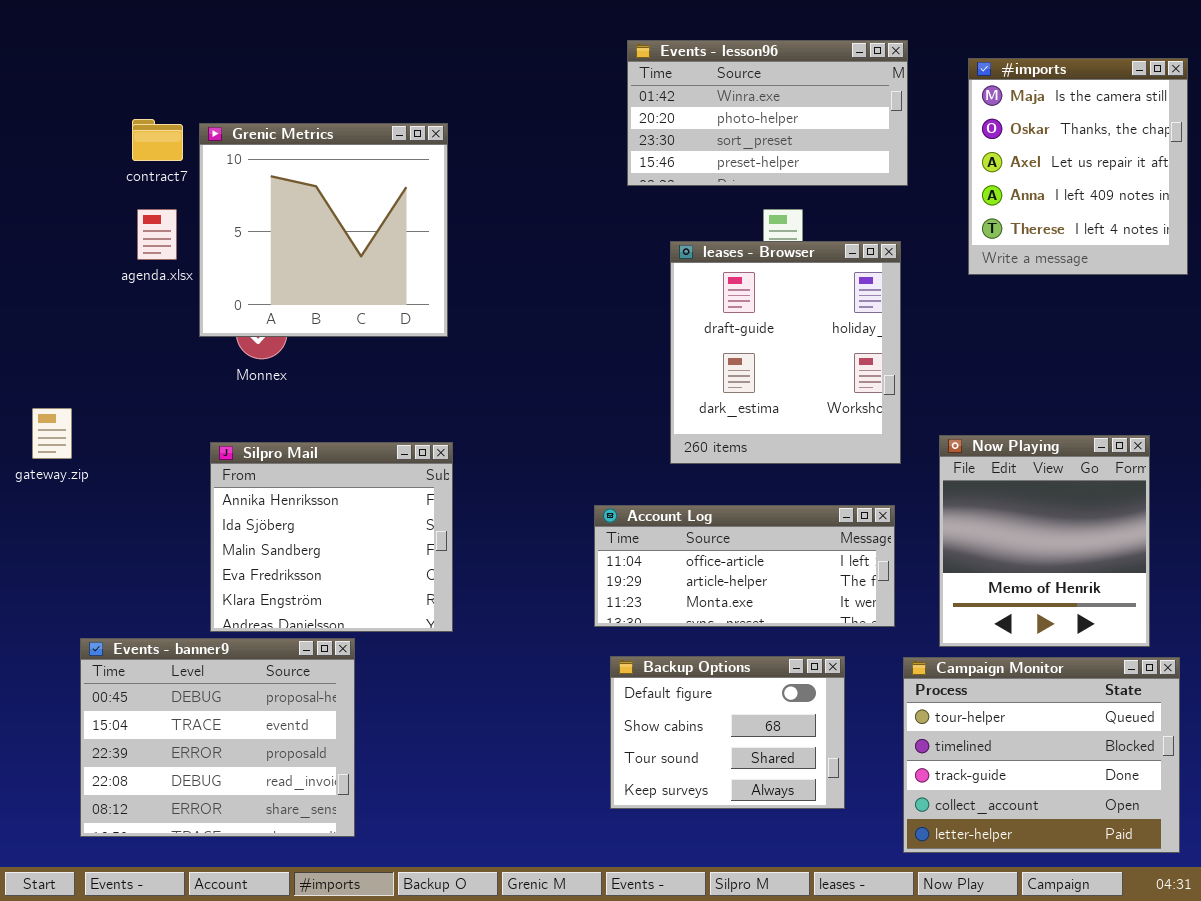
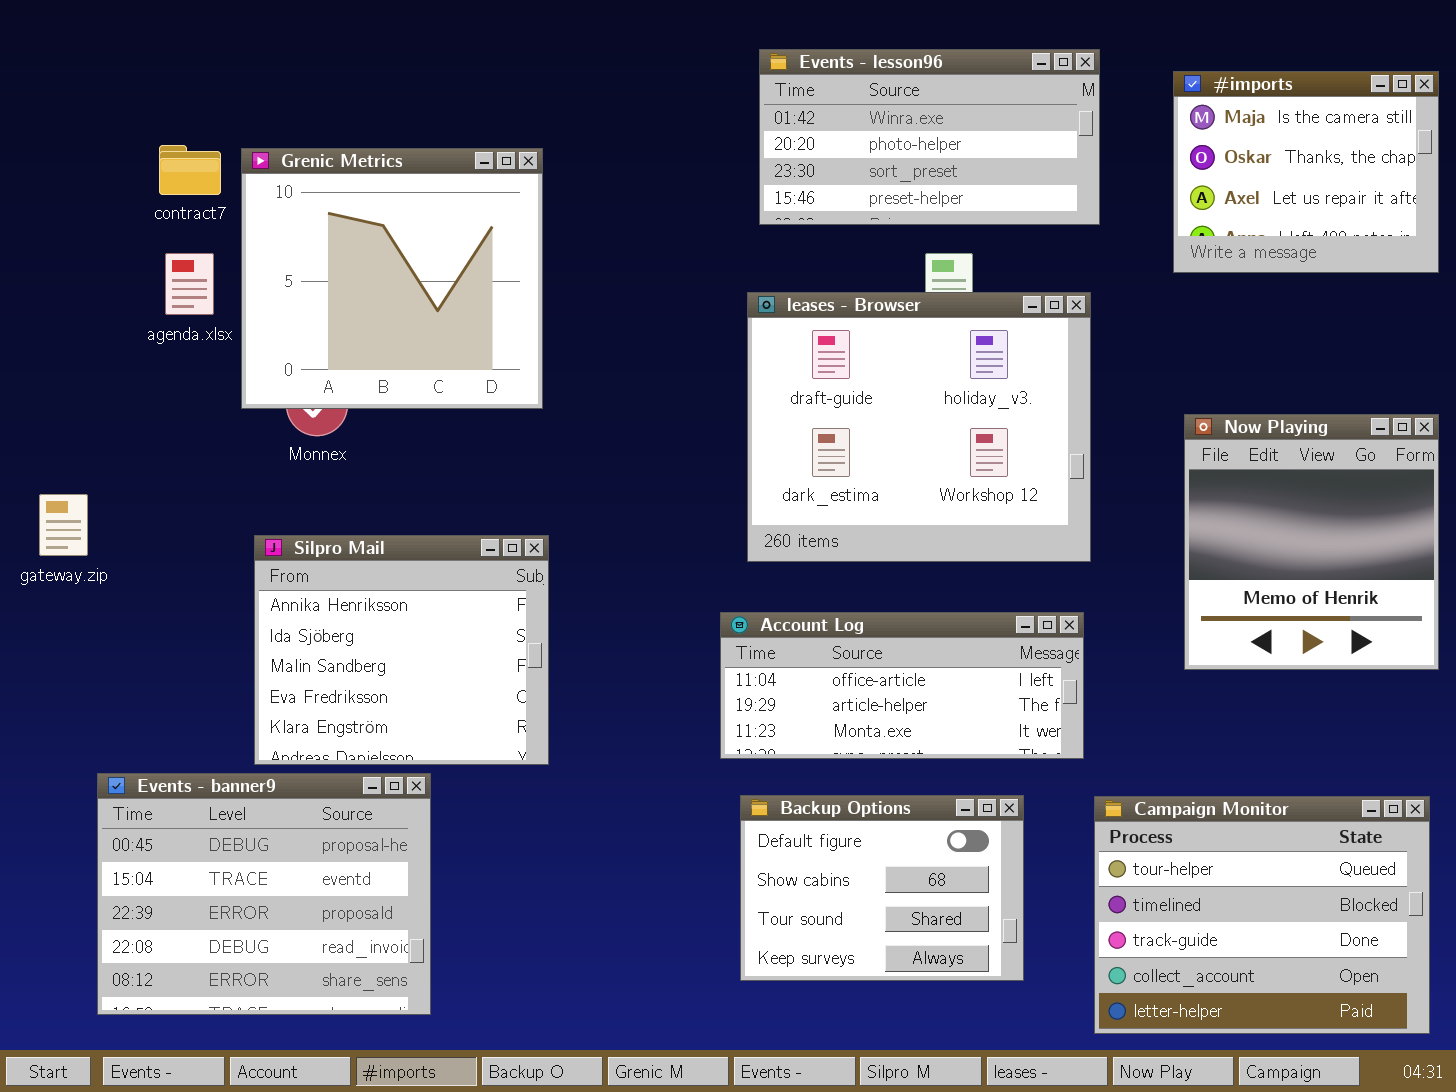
#imports: [968,58,1188,275] -> [1173,71,1439,273], resized
leases - Browser: [670,241,901,464] -> [747,292,1091,562], resized
Now Playing: [939,435,1150,647] -> [1184,414,1439,670], moved

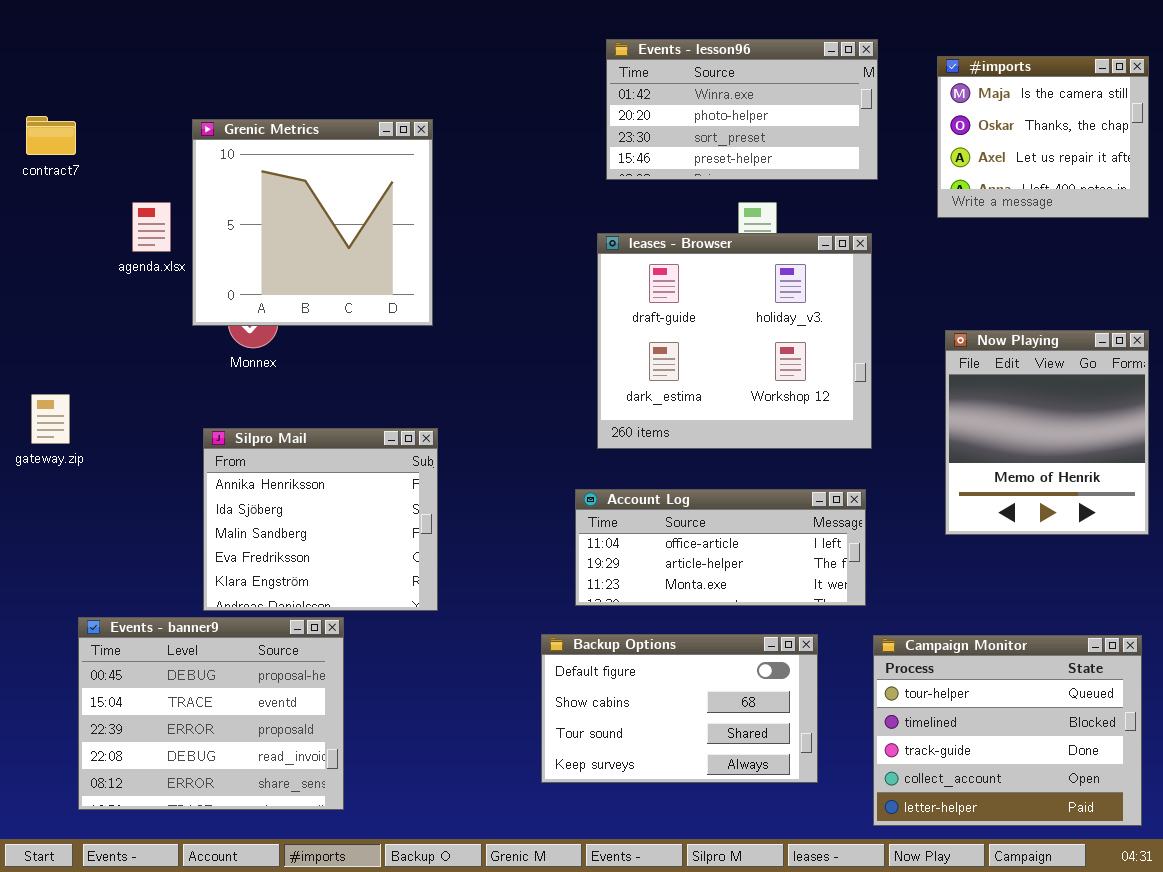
contract7: [159,145,221,195] -> [26,116,76,155], moved
Backup Options: [740,795,1024,981] -> [541,634,818,783], resized

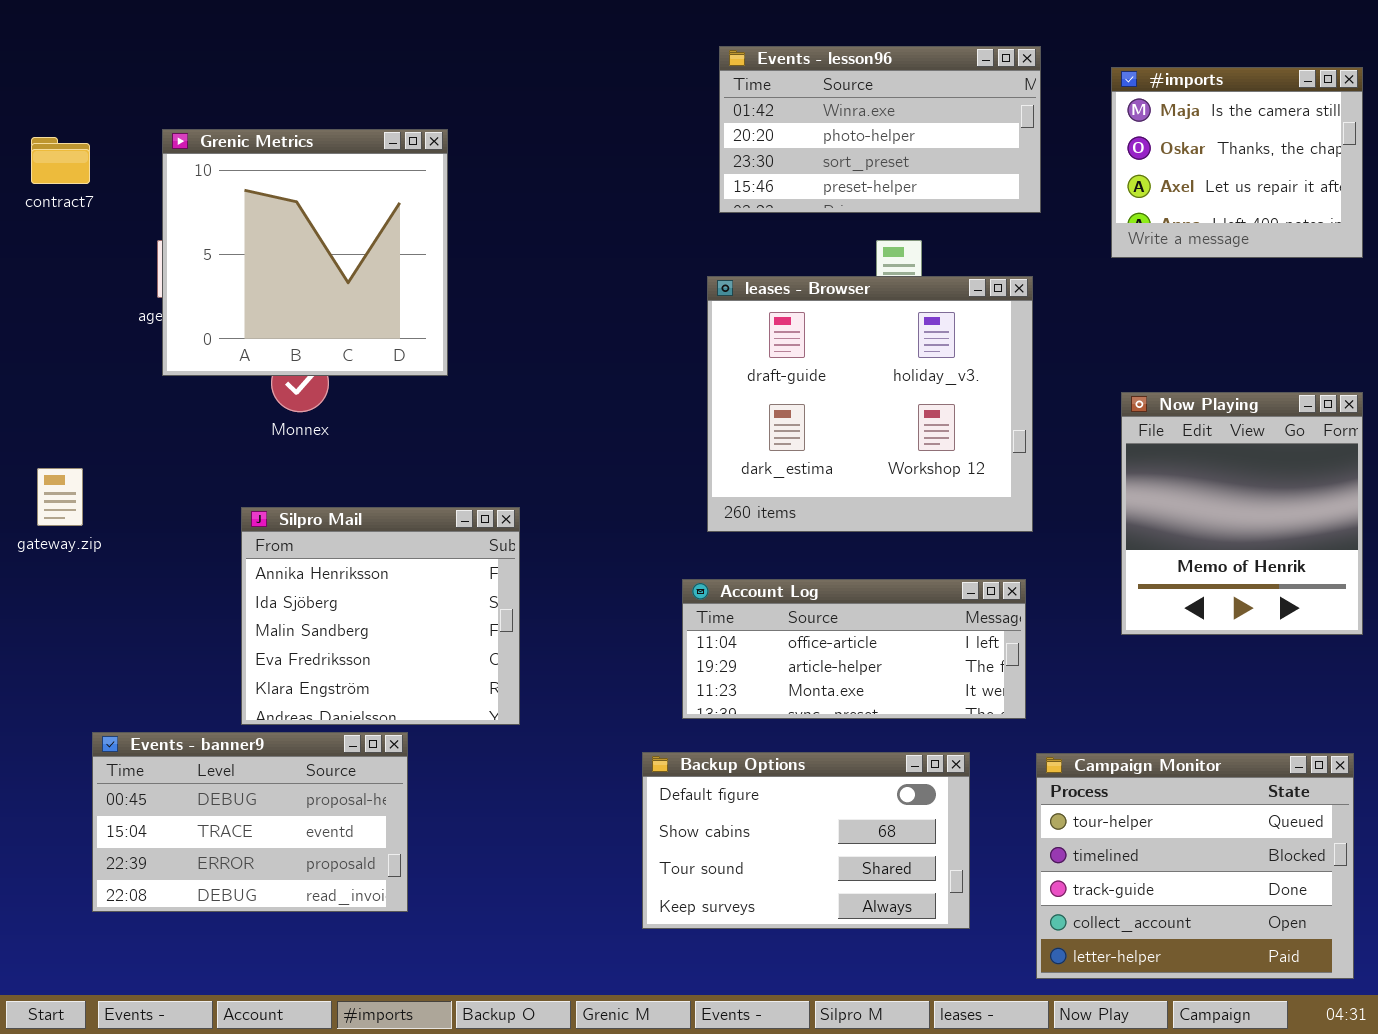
Grenic Metrics: [192,119,433,326] -> [162,129,448,376], moved
Events - banner9: [78,617,344,810] -> [92,732,408,912], resized

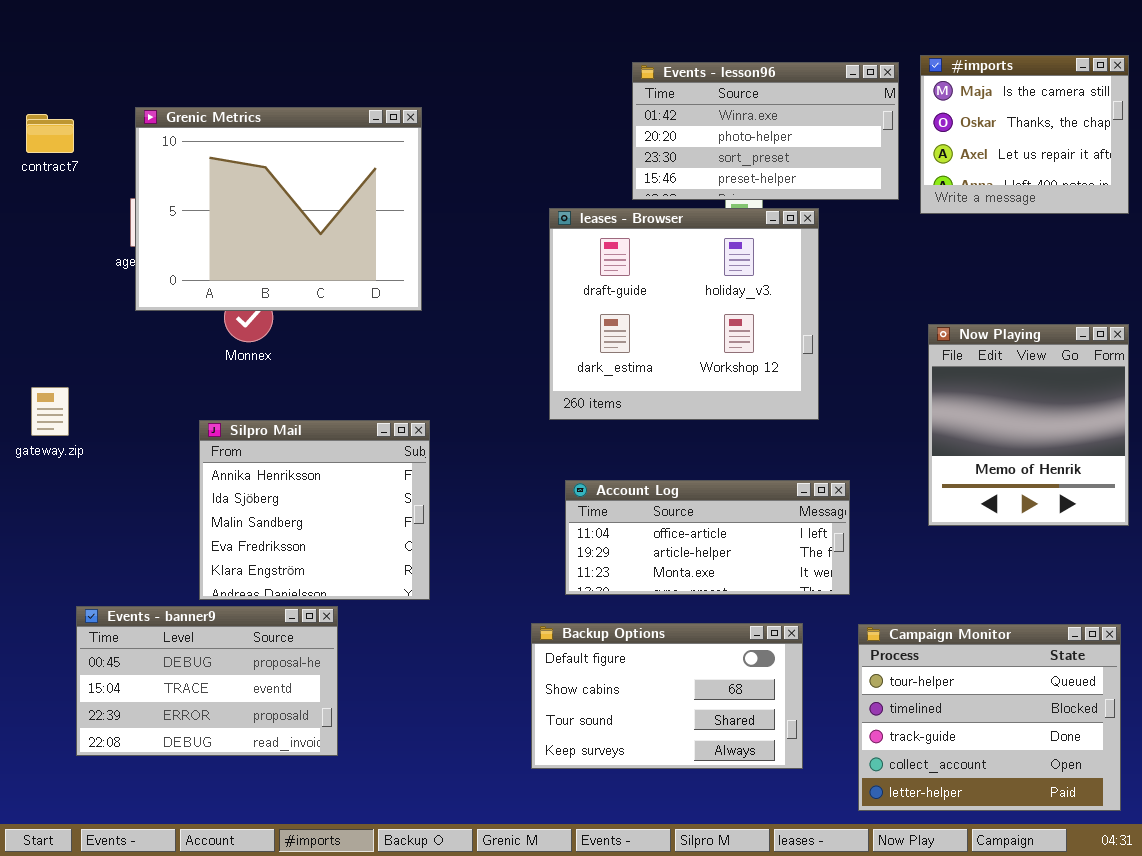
Events - lesson96: [719,46,1041,213] -> [632,62,899,200], moved
Grenic Metrics: [162,129,448,376] -> [135,107,422,311], resized
leases - Browser: [707,276,1033,532] -> [549,208,819,420], moved

